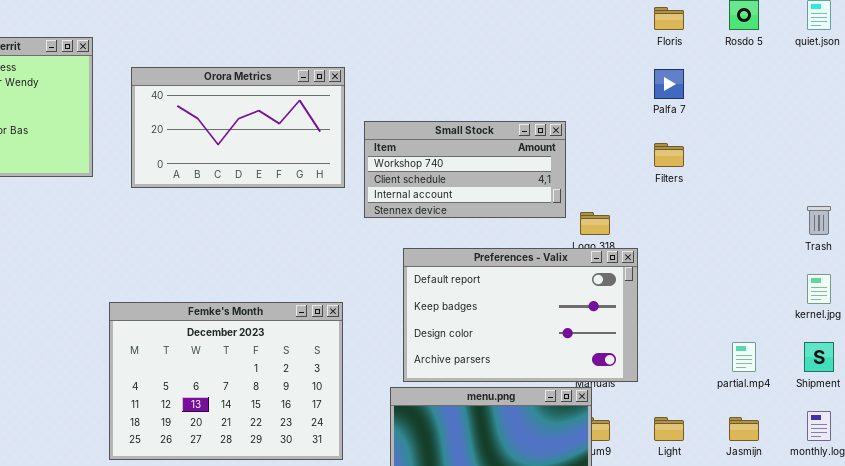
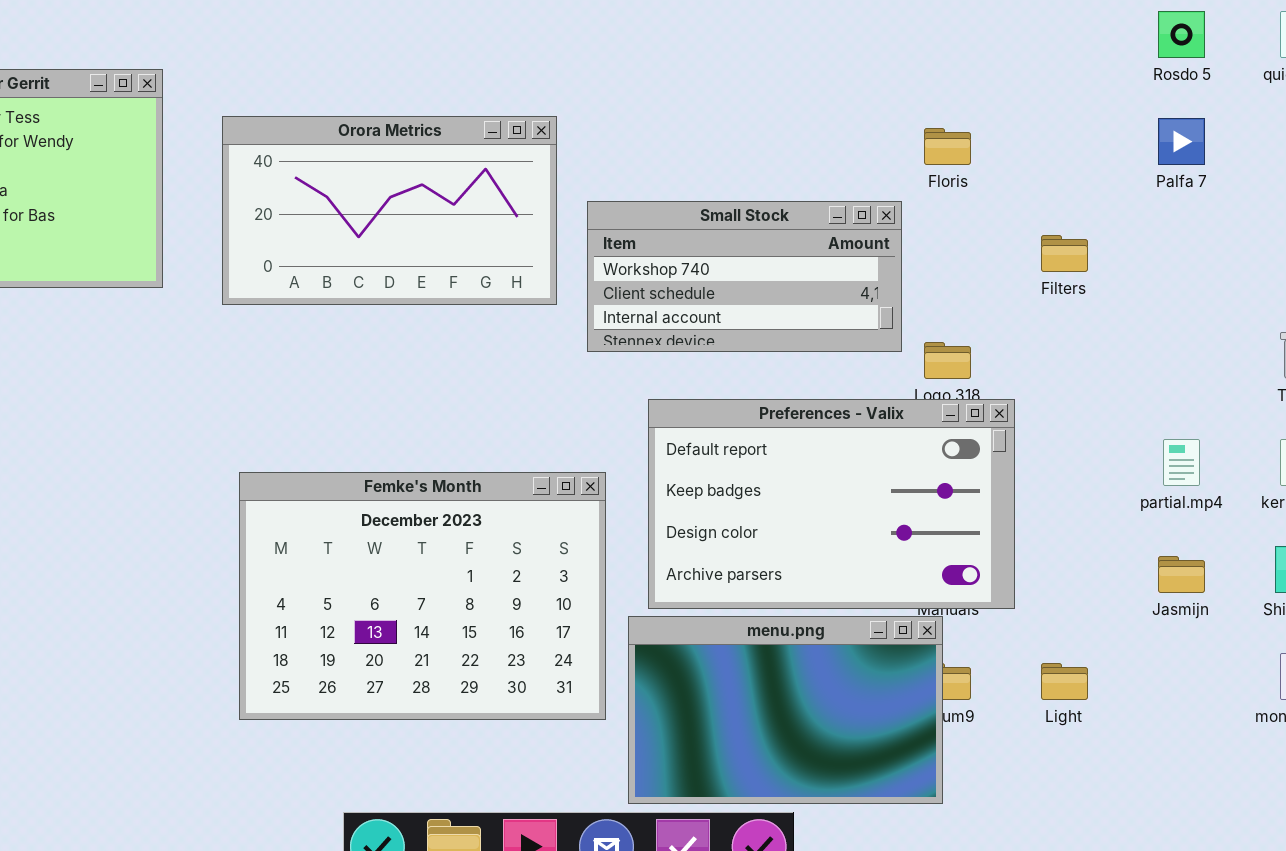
Floris: [654,7,684,30] -> [924,128,971,165], moved
Palfa 7: [654,69,684,99] -> [1158,118,1205,165], moved
Femke's Month: [109,302,343,460] -> [239,472,606,720], moved
partial.mp4: [732,342,756,372] -> [1163,439,1200,486], moved
Jasmijn: [729,417,759,441] -> [1158,556,1205,593], moved

